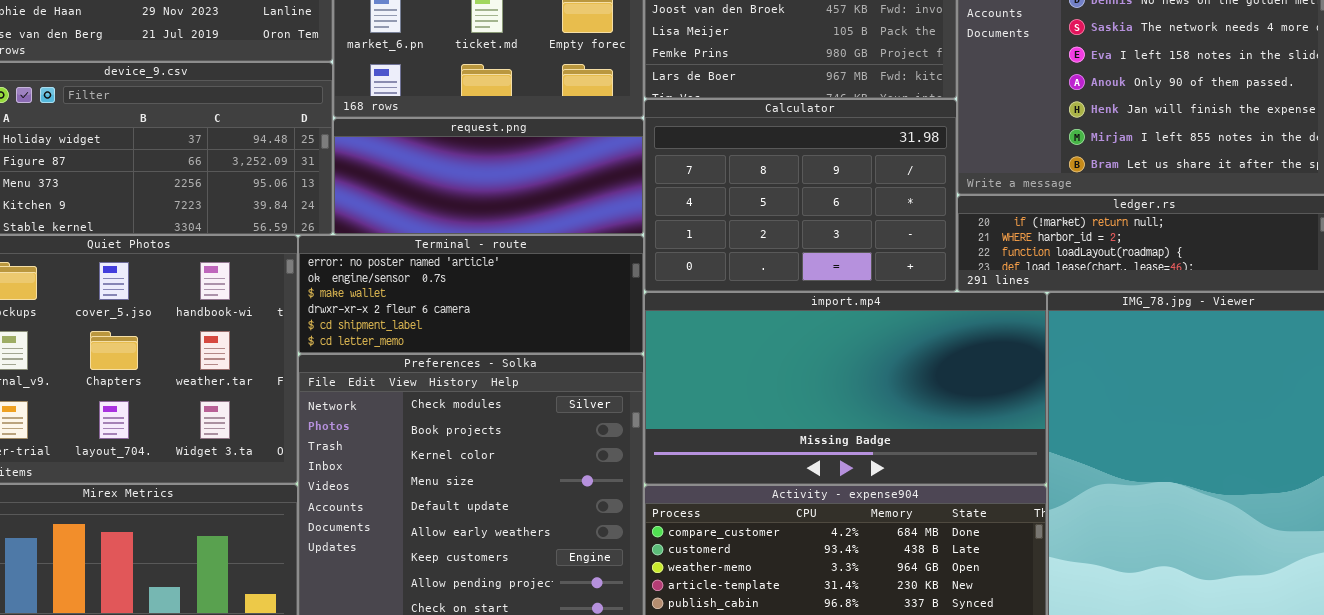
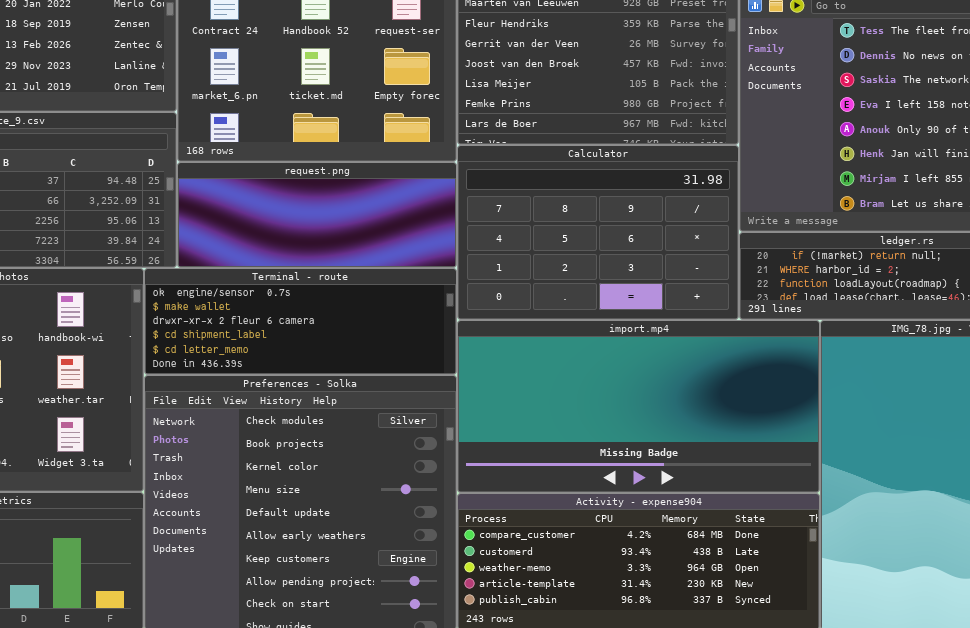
Terminal - route: [298,235,644,354] -> [144,268,457,375], scrolled down 1 row

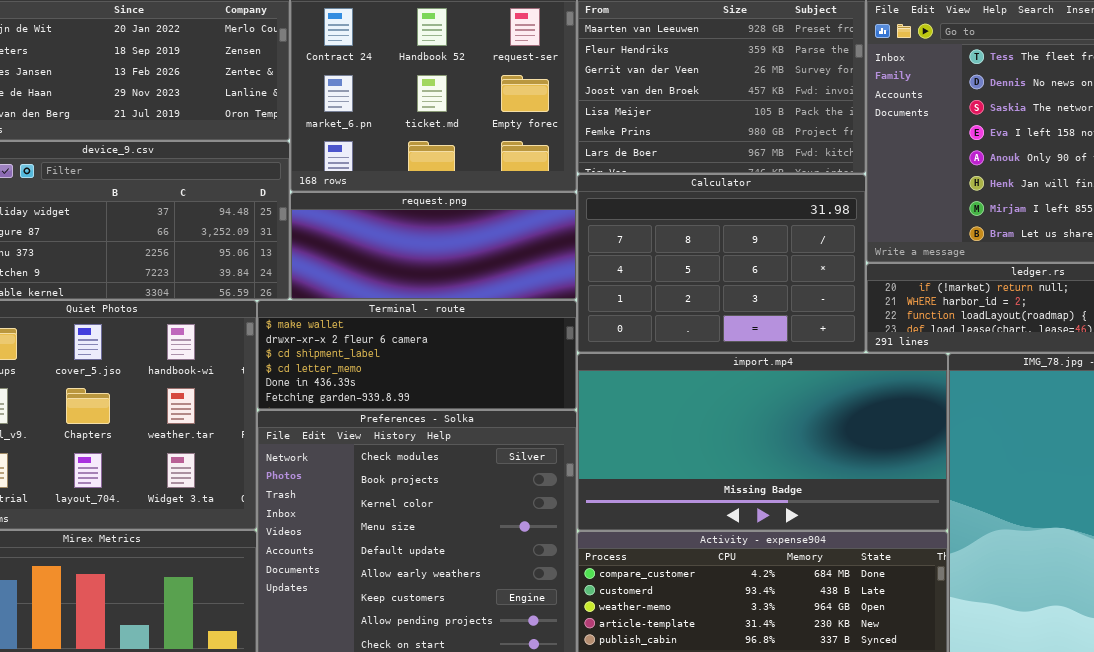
Terminal - route: [144,268,457,375] -> [257,300,577,410], scrolled down 1 row

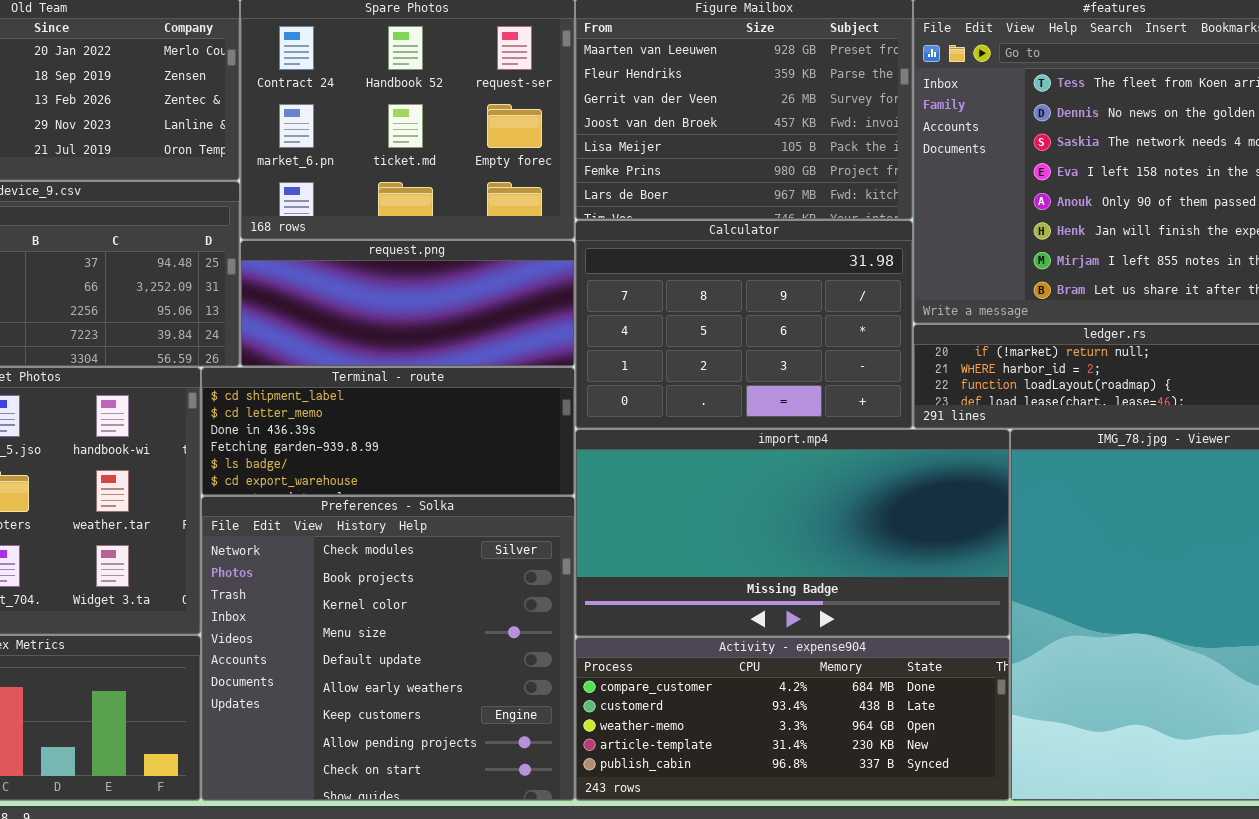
Terminal - route: [257,300,577,410] -> [201,367,575,496], scrolled down 2 rows

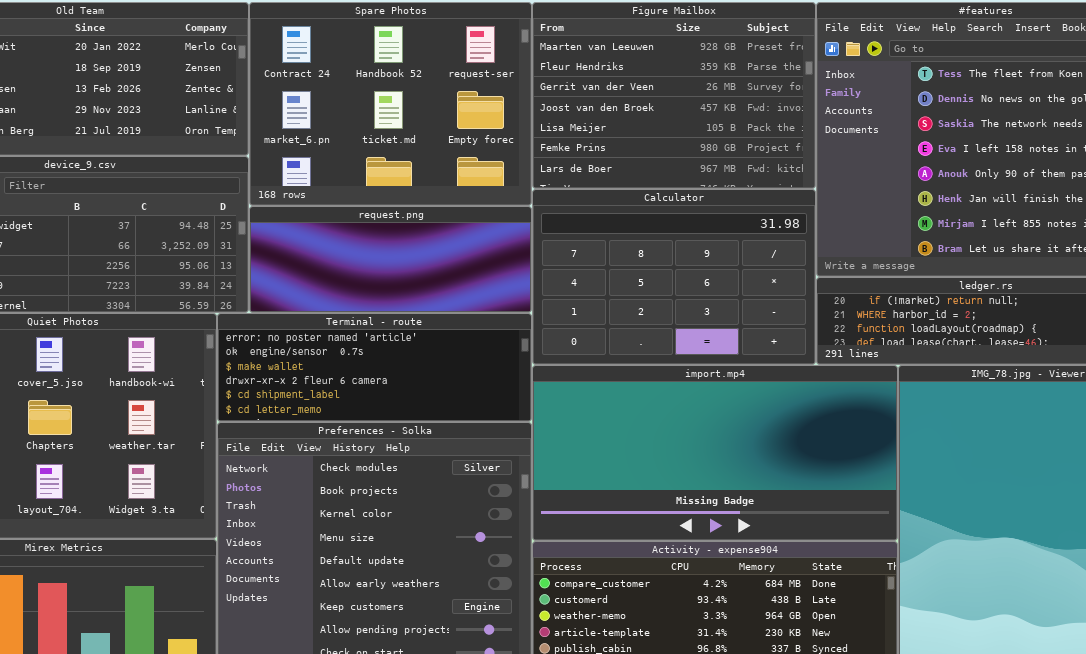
Terminal - route: [201,367,575,496] -> [217,313,532,422], scrolled up 4 rows

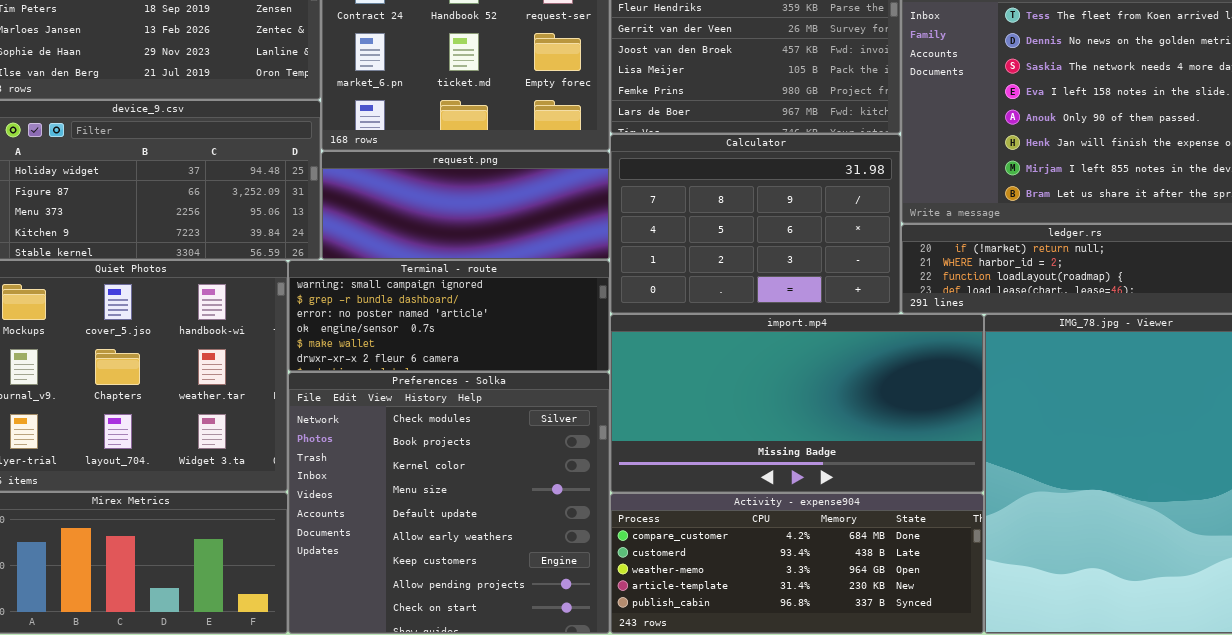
Terminal - route: [217,313,532,422] -> [288,260,610,372], scrolled up 2 rows

